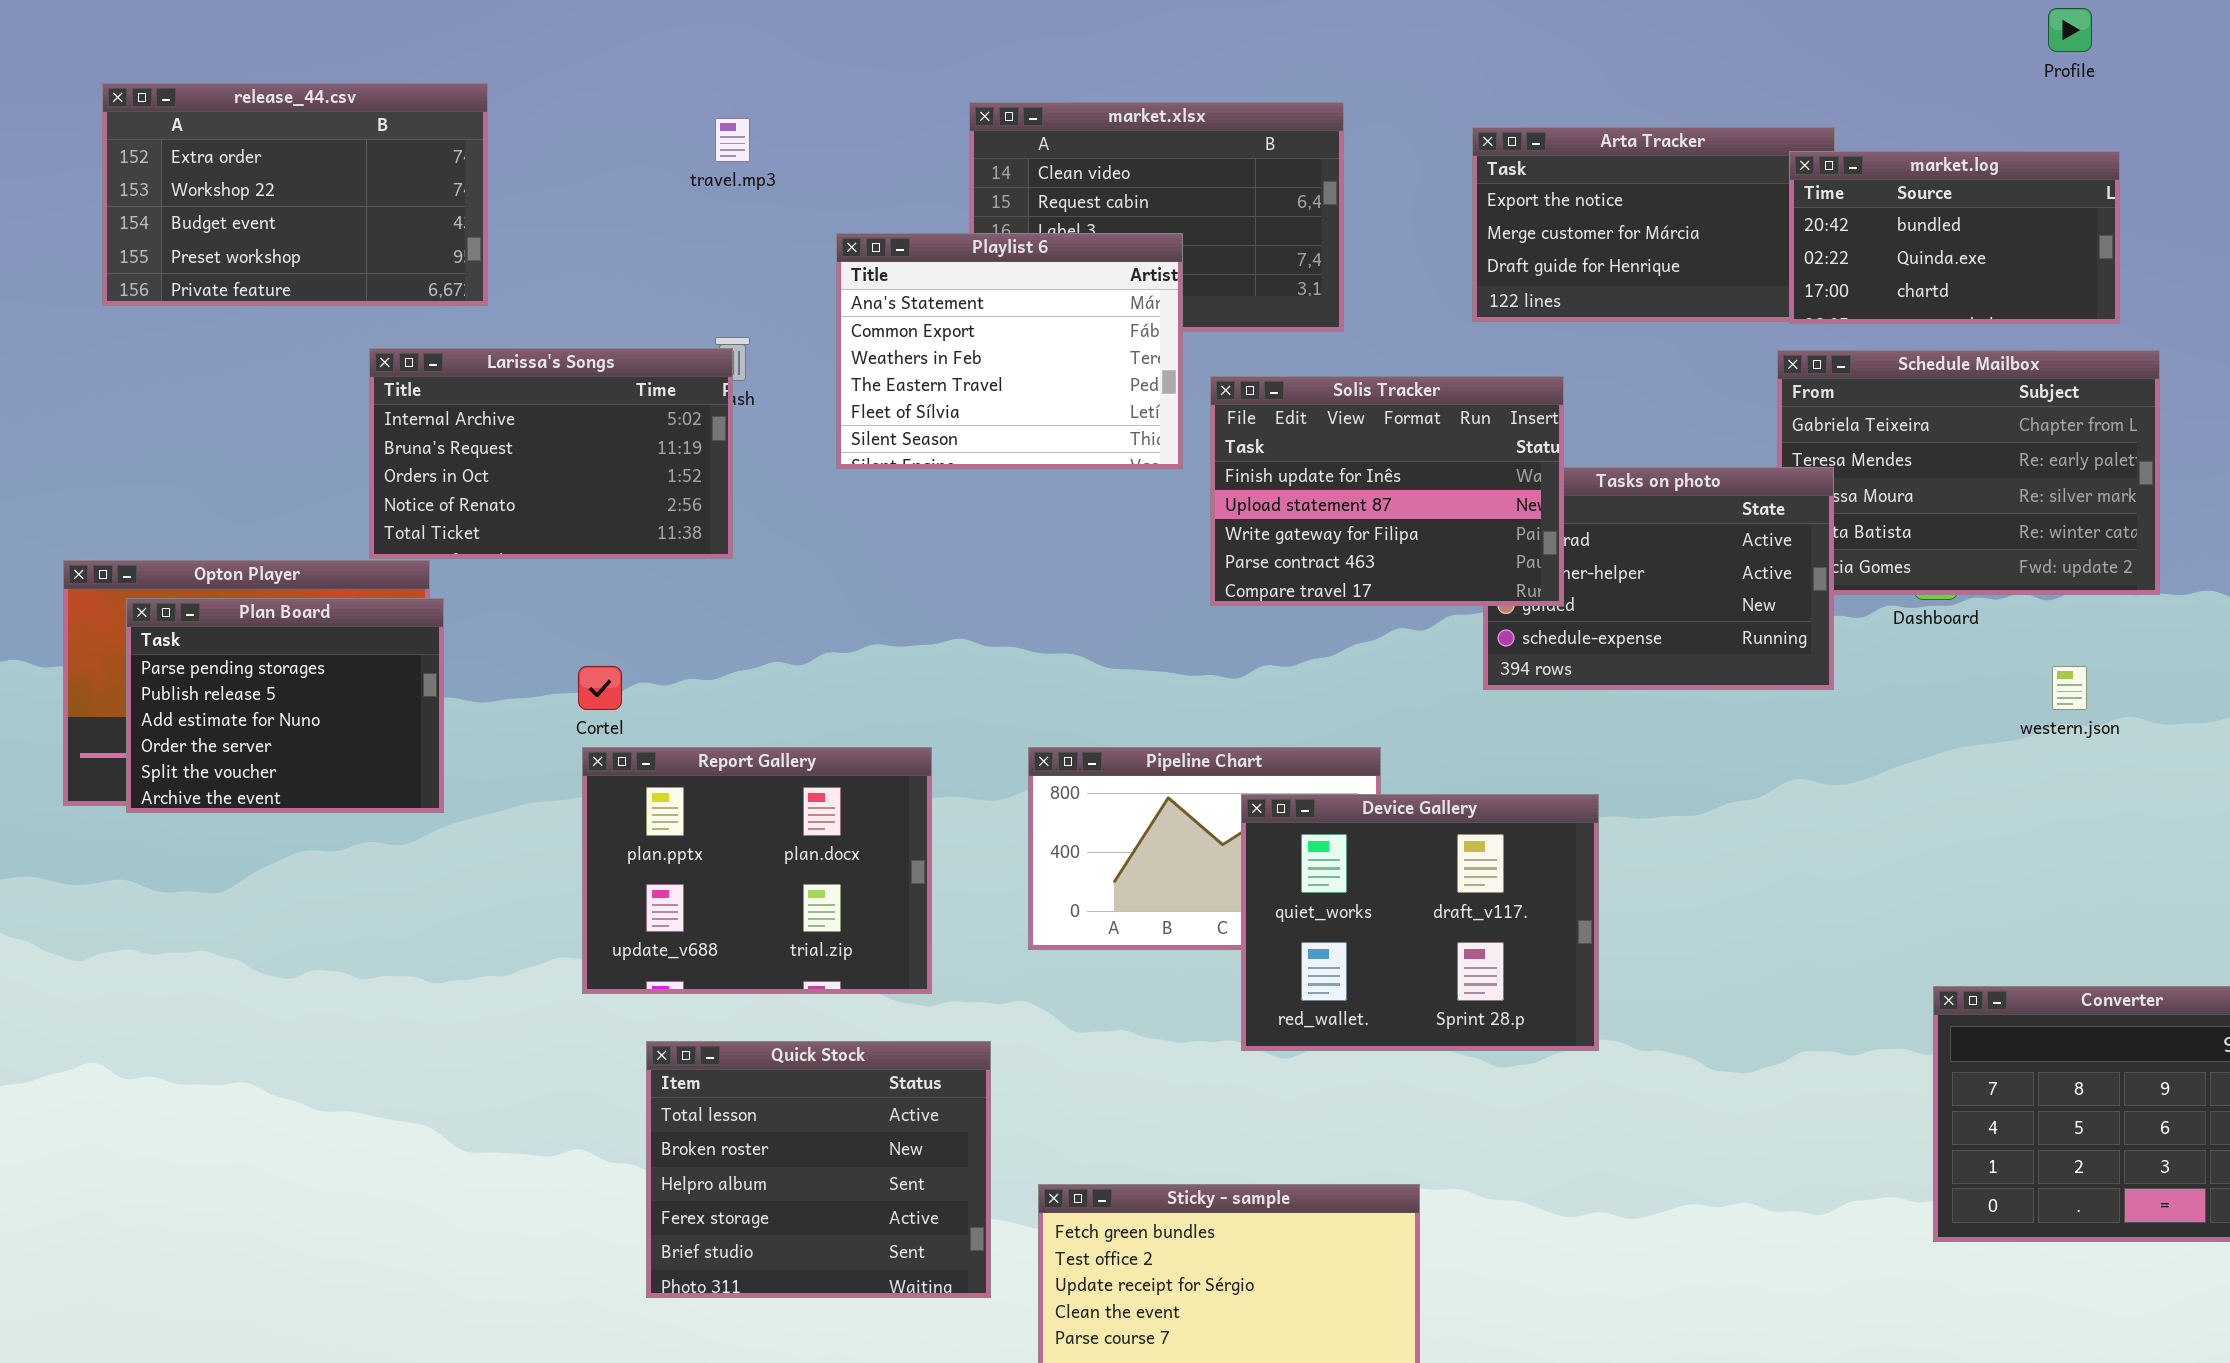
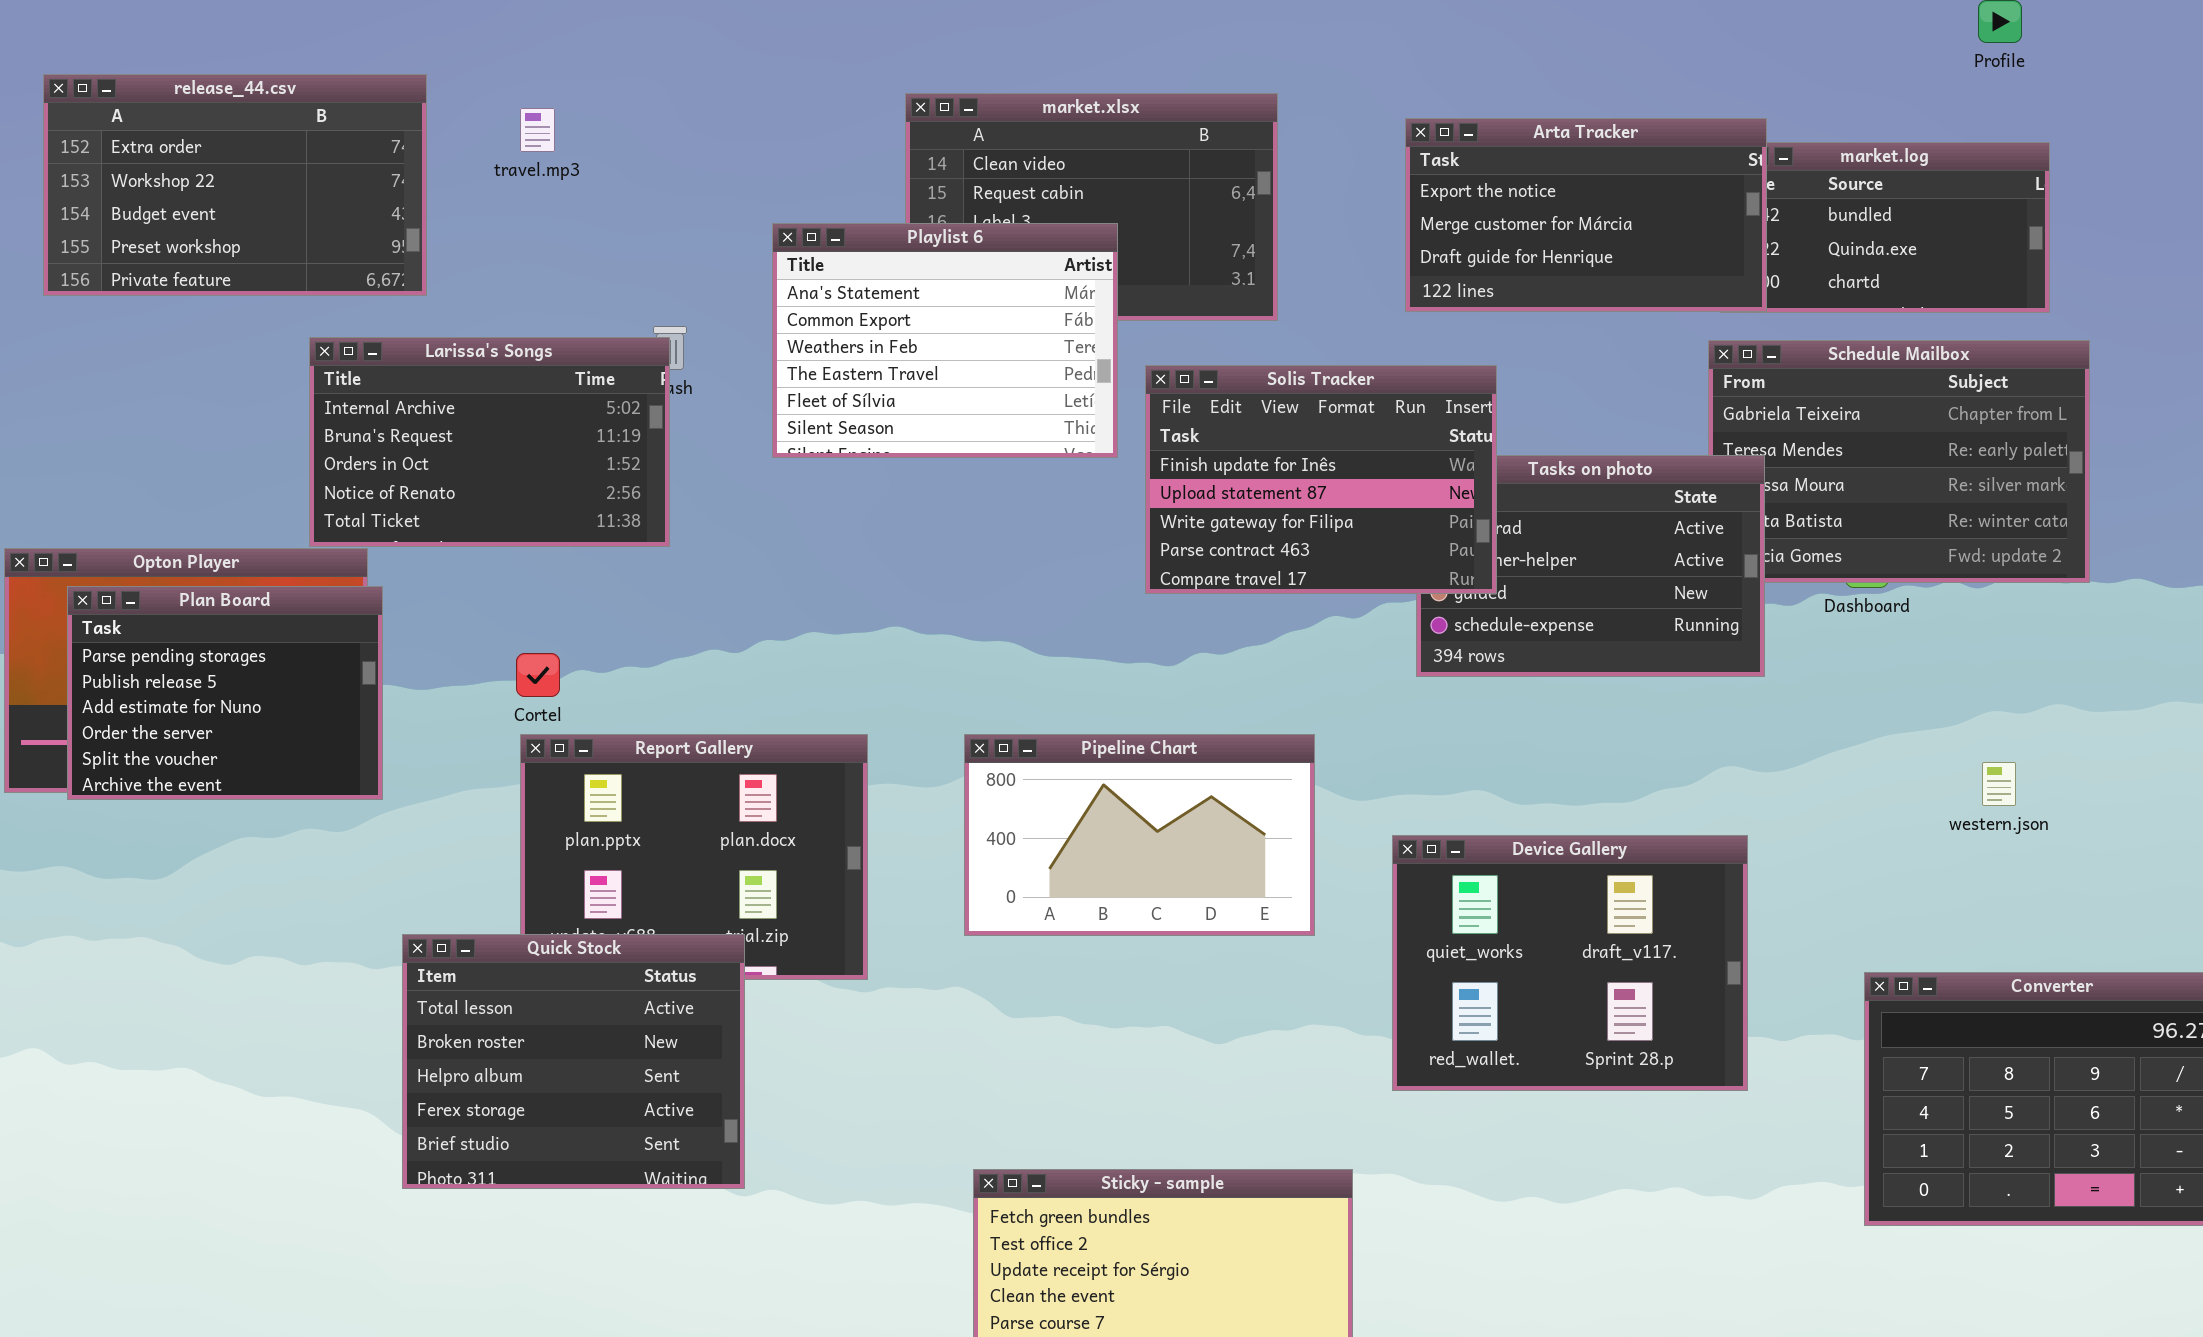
travel.mp3: [715,118,750,162] -> [520,108,555,152], moved
Arta Tracker: [1472,127,1835,322] -> [1405,118,1767,312], raised
western.json: [2052,666,2087,710] -> [1982,762,2016,806], moved
Device Gallery: [1241,794,1599,1051] -> [1392,835,1748,1091], moved
Quick Stock: [646,1041,991,1298] -> [402,934,745,1189], moved

